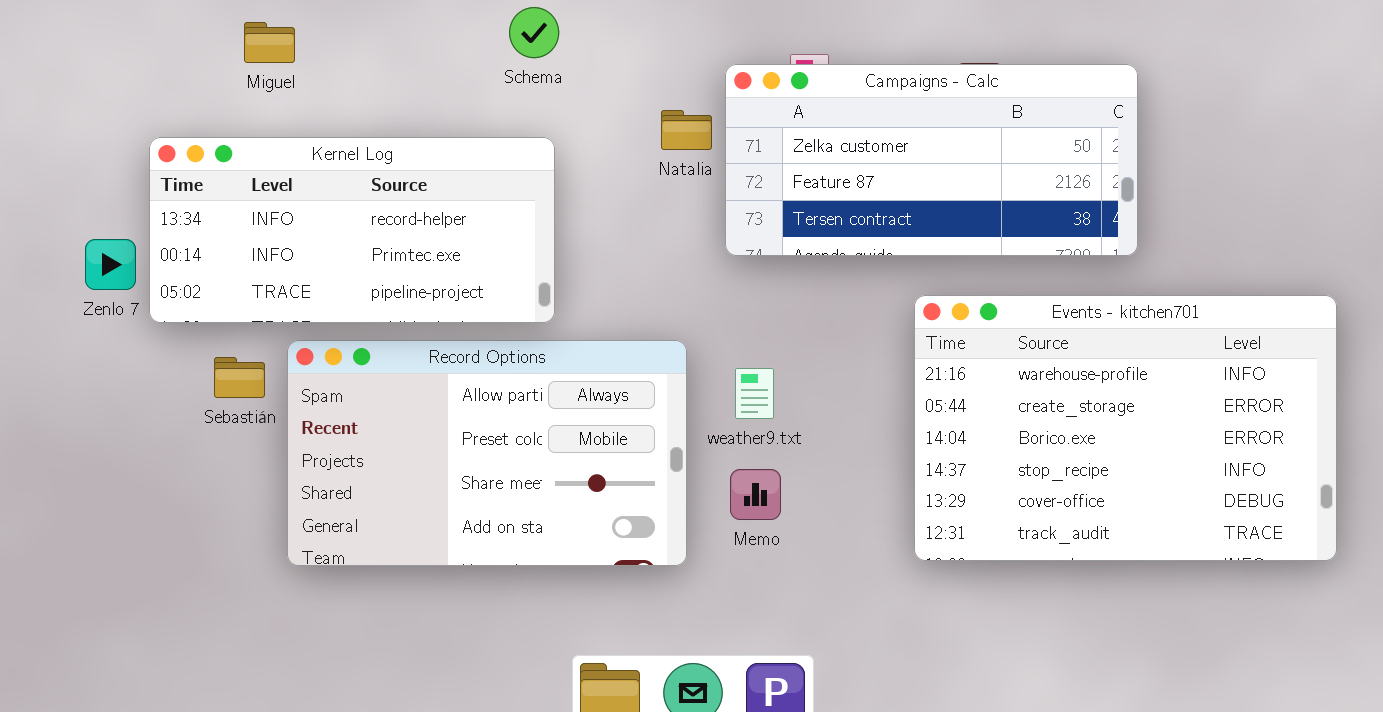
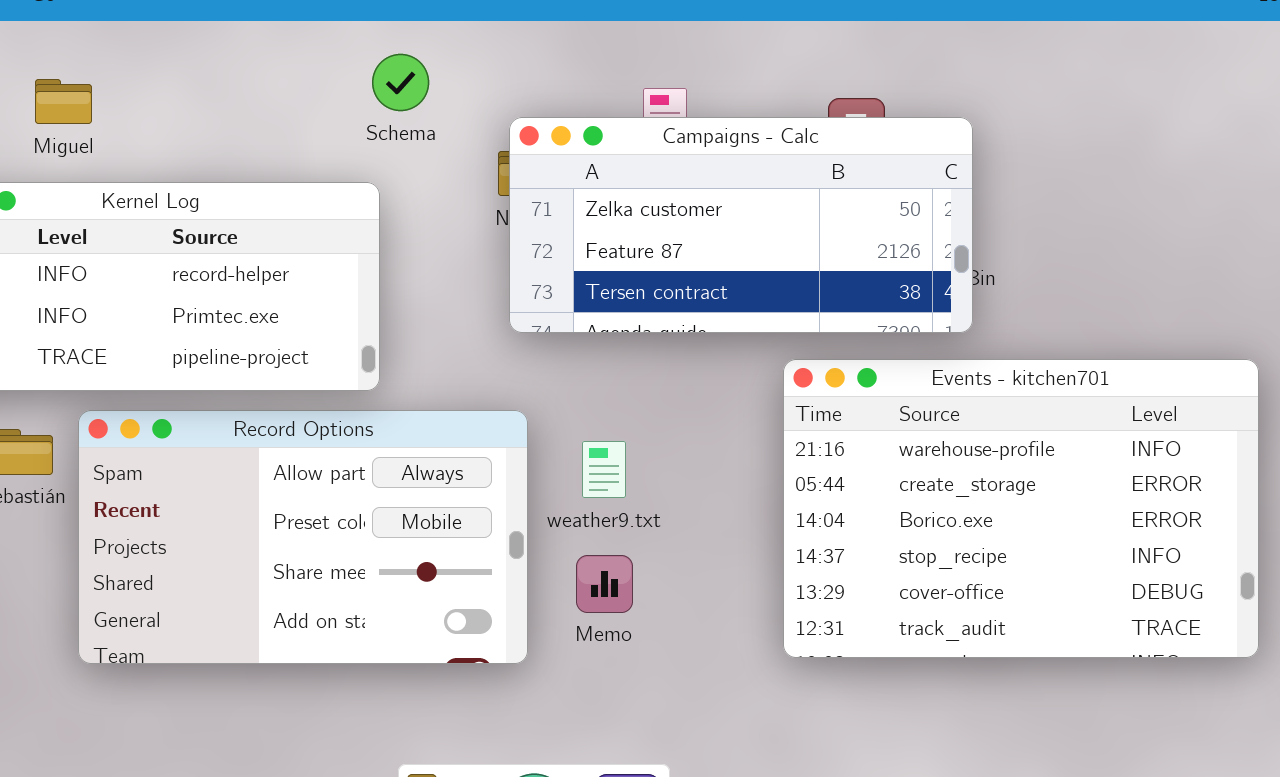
Schema: [509,7,559,58] -> [372,54,429,111], moved
Miguel: [244,22,295,63] -> [35,79,92,124], moved
Campaigns - Calc: [725,64,1138,256] -> [509,117,973,333], moved

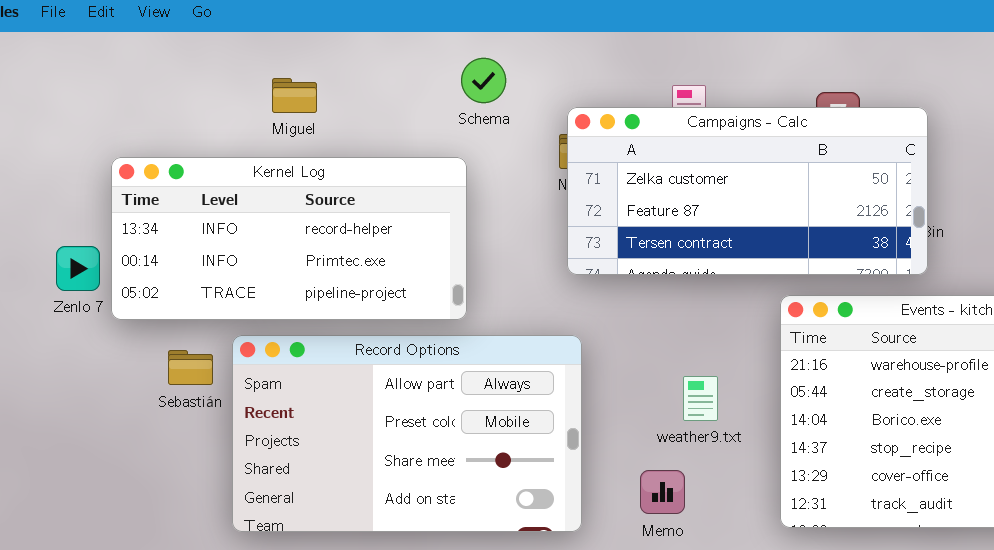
Miguel: [35,79,92,124] -> [272,78,317,113], moved
weather9.txt: [582,441,626,498] -> [683,376,718,421], moved
Memo: [576,555,633,613] -> [640,470,685,514], moved

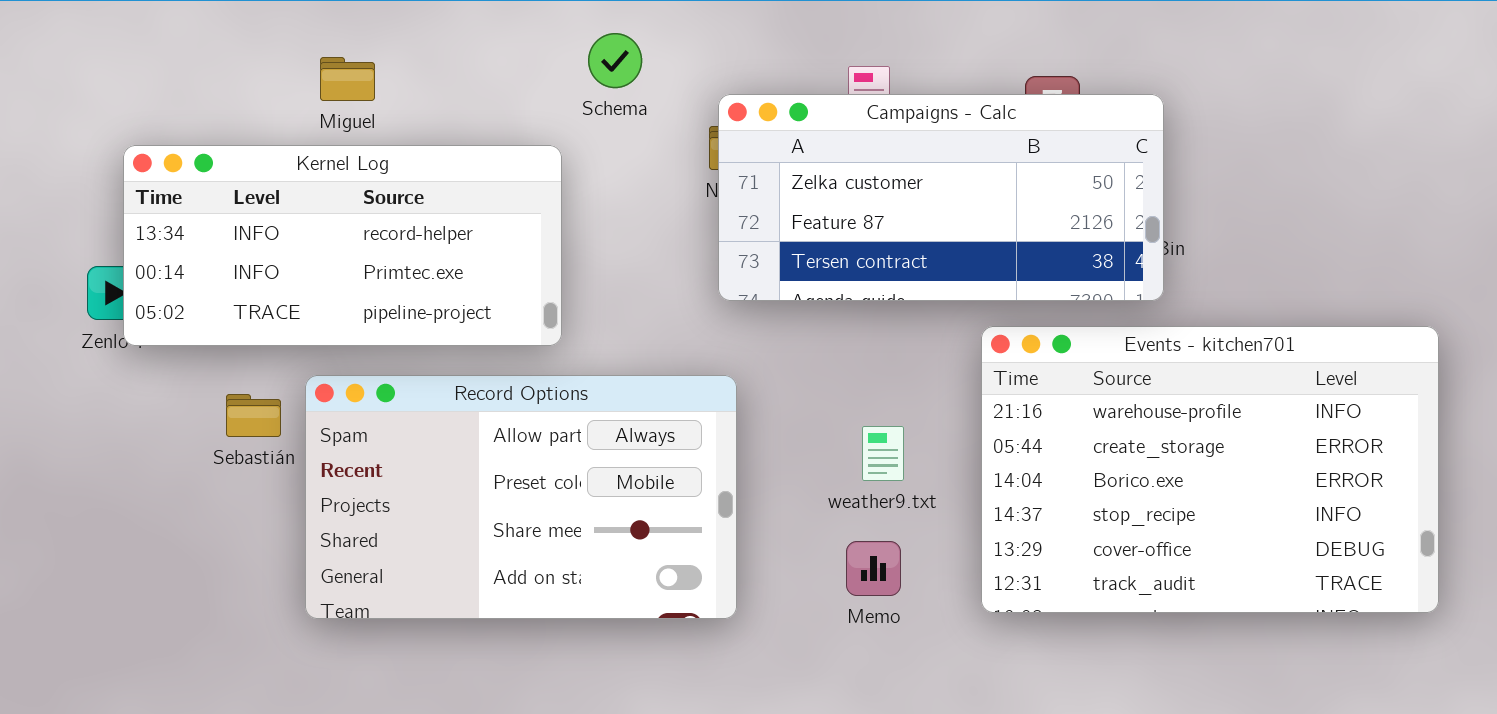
Miguel: [272,78,317,113] -> [320,57,375,101], moved
Kernel Log: [111,157,467,320] -> [123,145,562,346], moved
Memo: [640,470,685,514] -> [846,541,901,596], moved

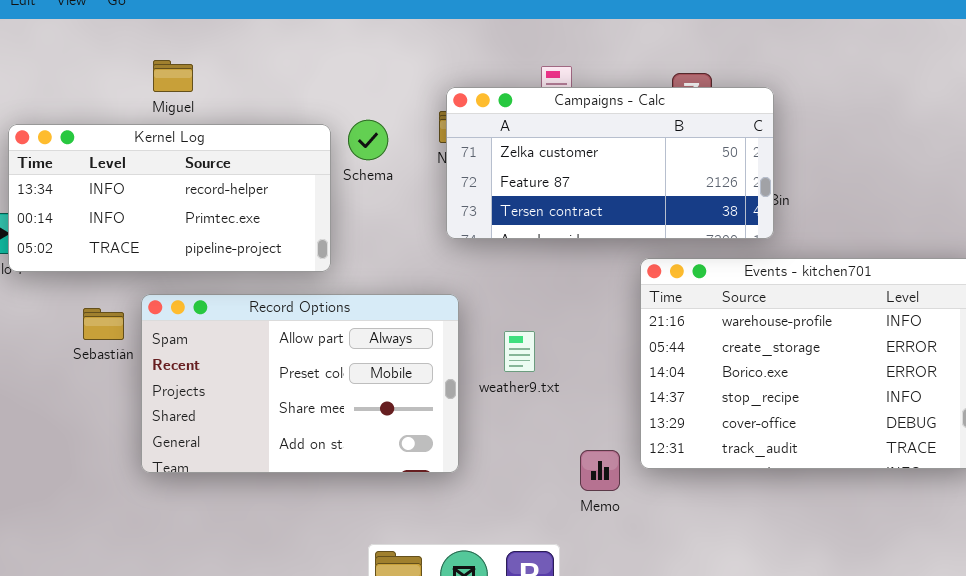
Schema: [588,33,642,88] -> [348,120,388,160], moved
weather9.txt: [862,426,904,481] -> [504,331,535,372], moved
Memo: [846,541,901,596] -> [580,450,620,491], moved

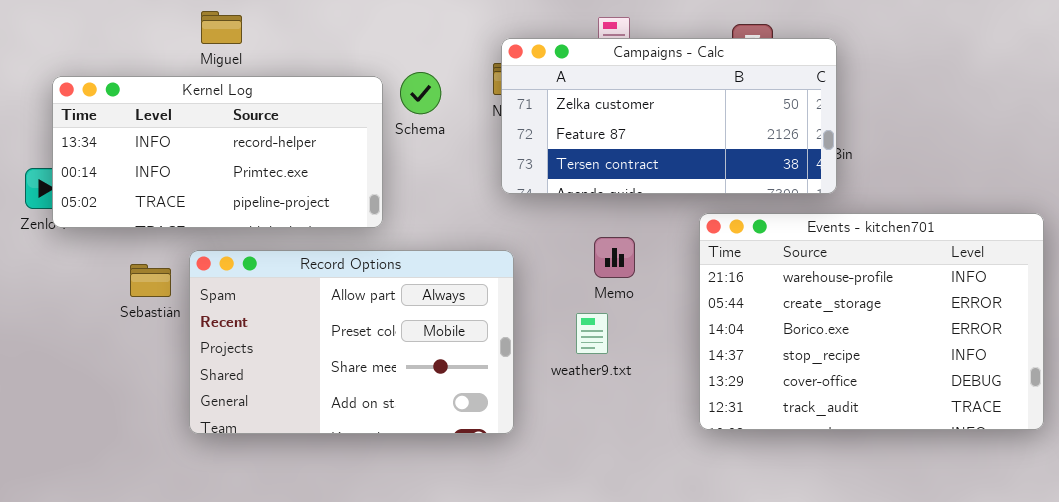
weather9.txt: [504,331,535,372] -> [576,313,608,354], moved
Memo: [580,450,620,491] -> [594,237,635,278], moved

